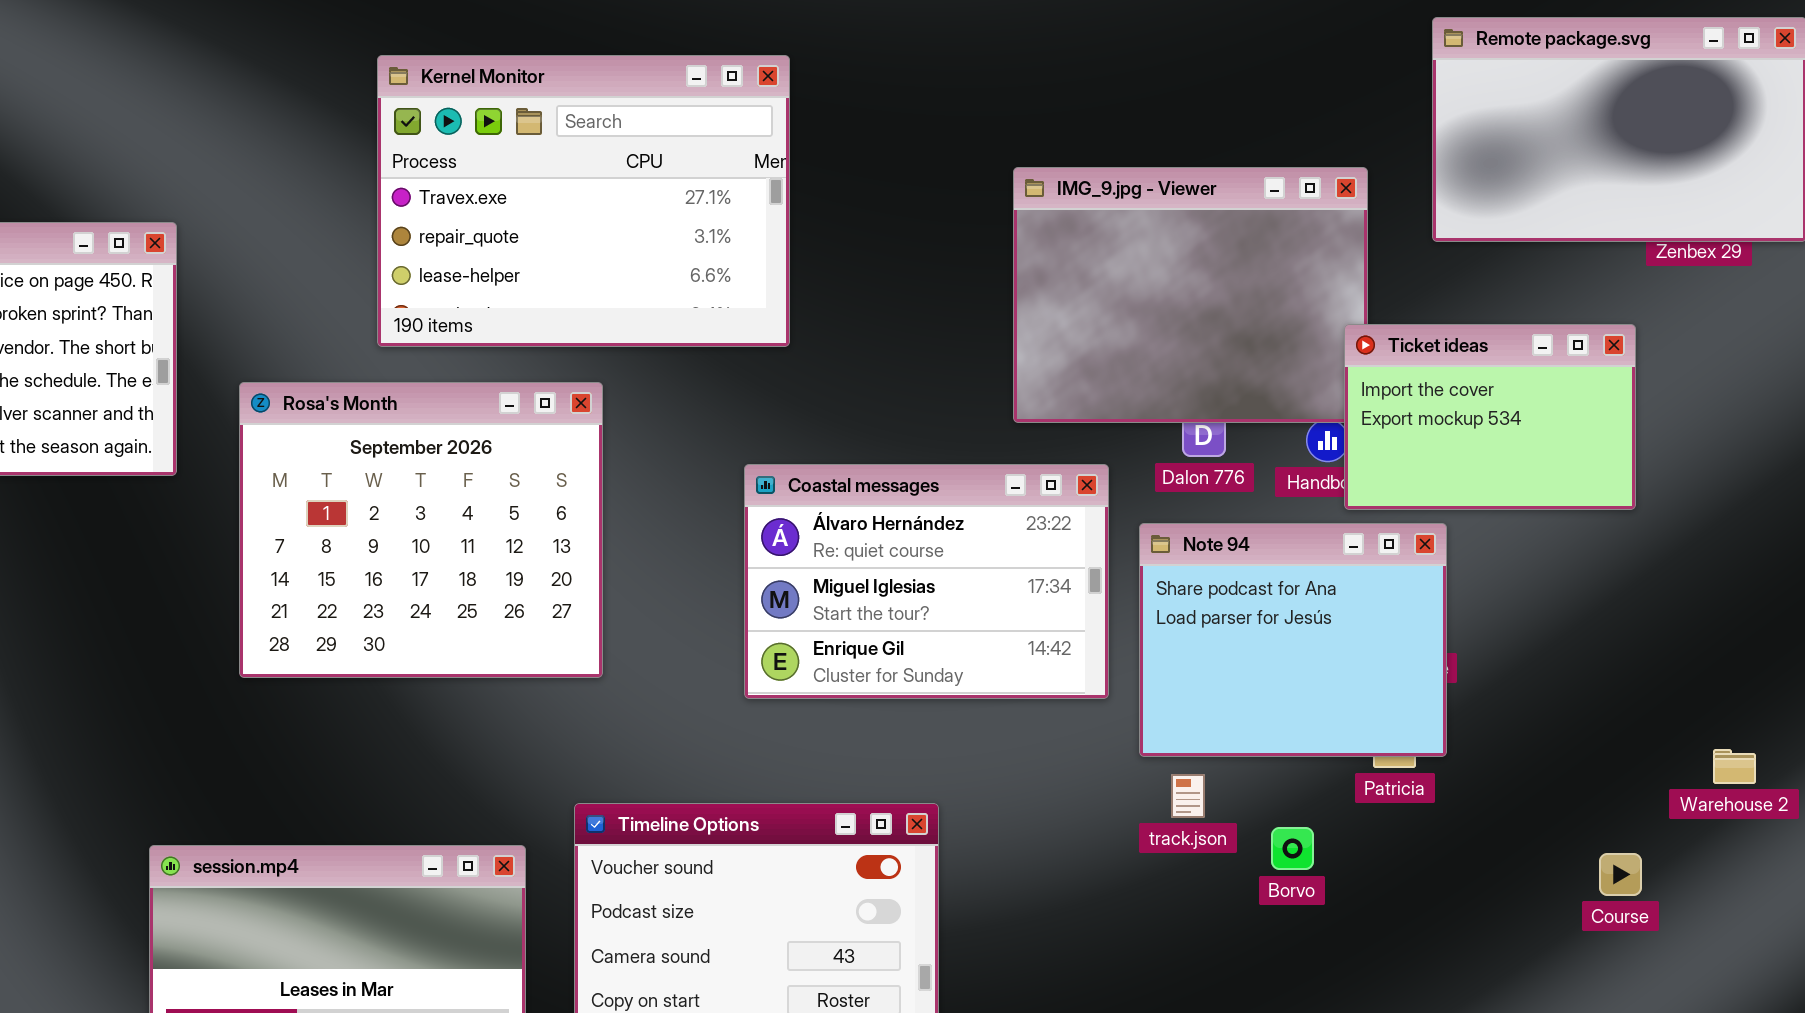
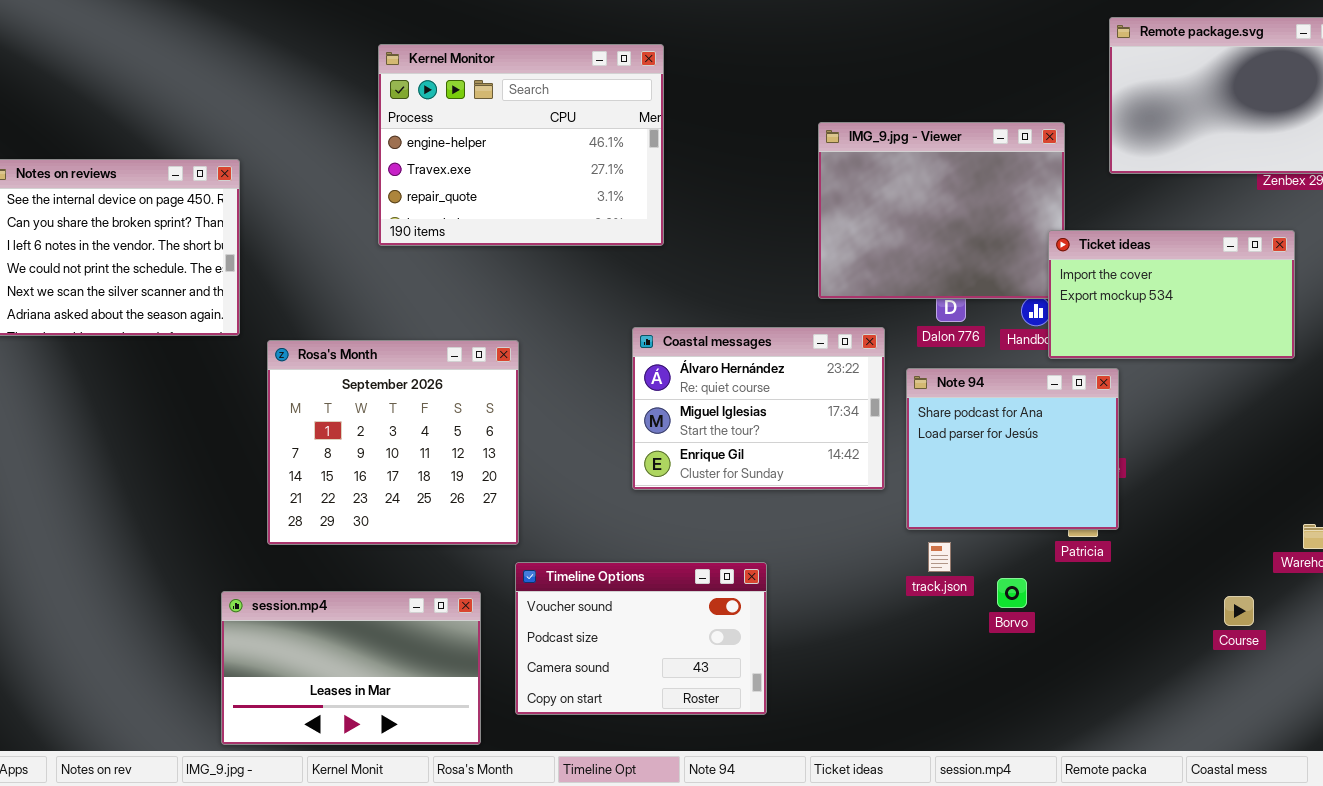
Kernel Monitor: [377,55,790,347] -> [378,44,664,246], scrolled up 1 row
Ticket ideas: [1344,324,1636,510] -> [1048,230,1295,359], resized
Rosa's Month: [239,382,603,678] -> [267,340,519,545], moved

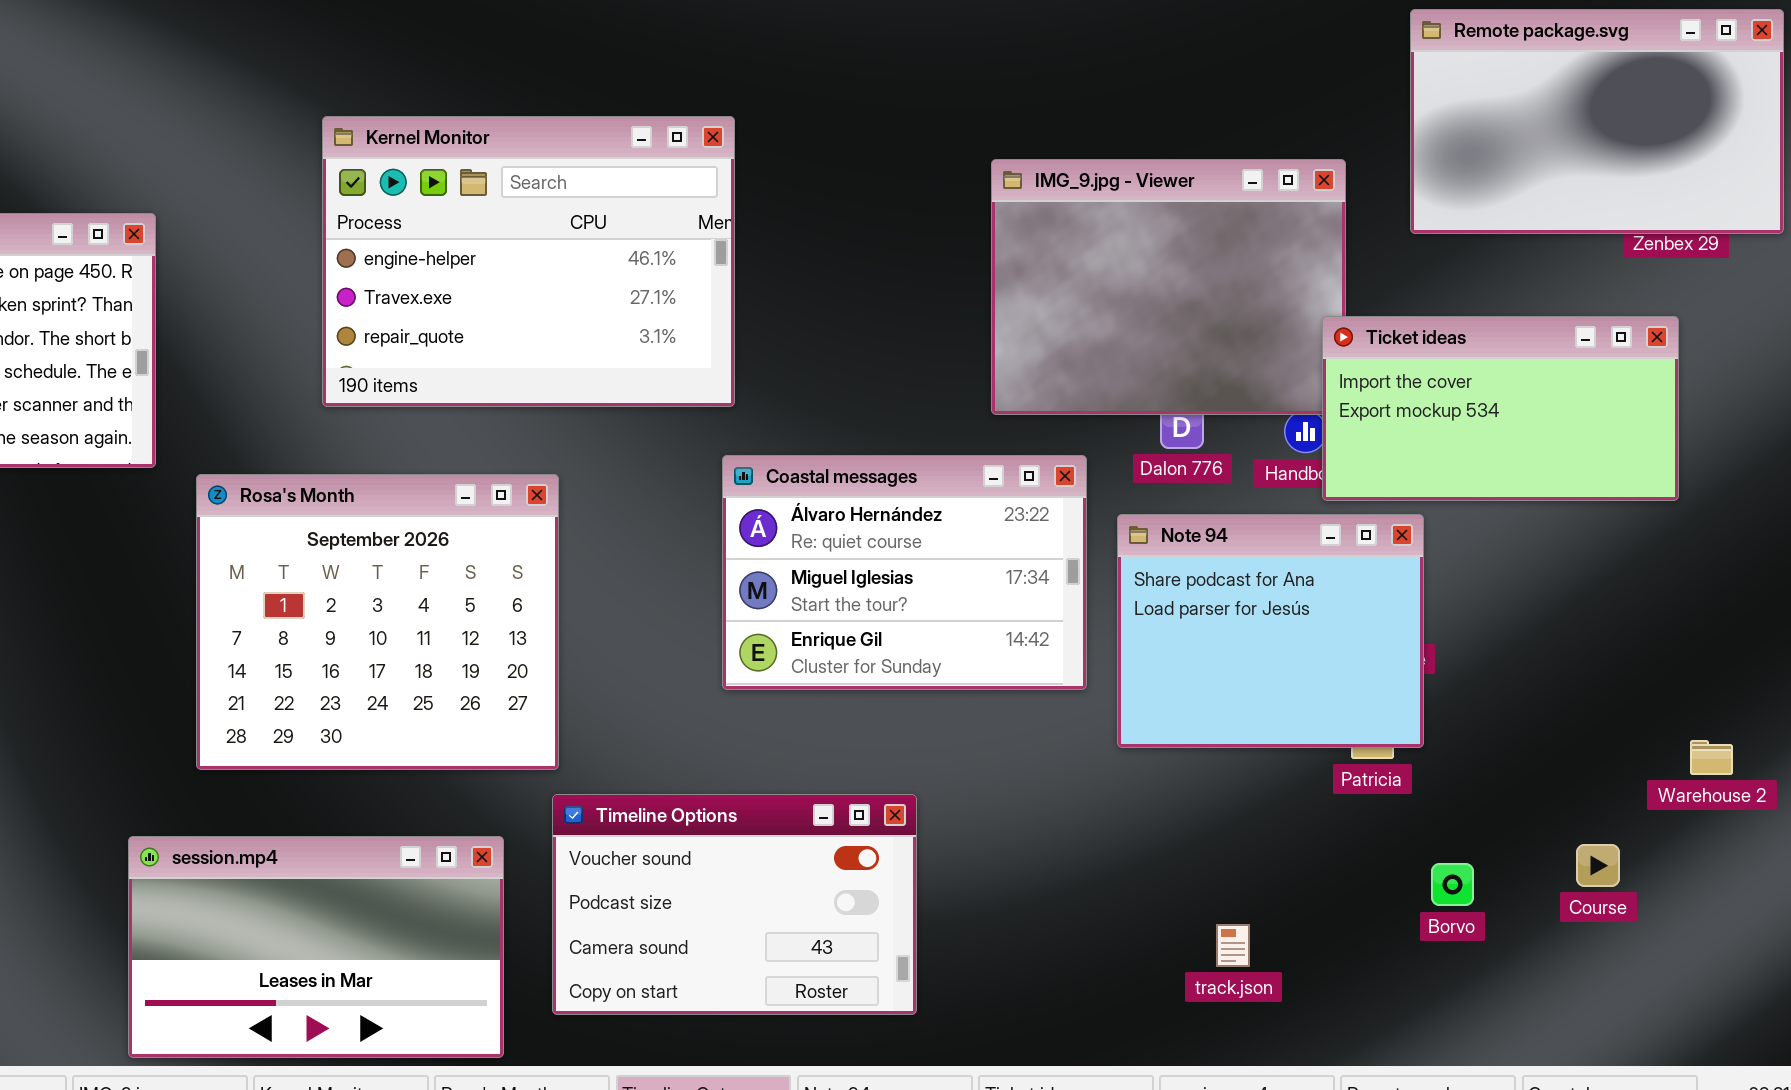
Kernel Monitor: [378,44,664,246] -> [322,116,735,407], moved
track.json: [928,542,951,572] -> [1216,924,1250,967], moved
Borvo: [997,578,1027,608] -> [1431,863,1474,906], moved

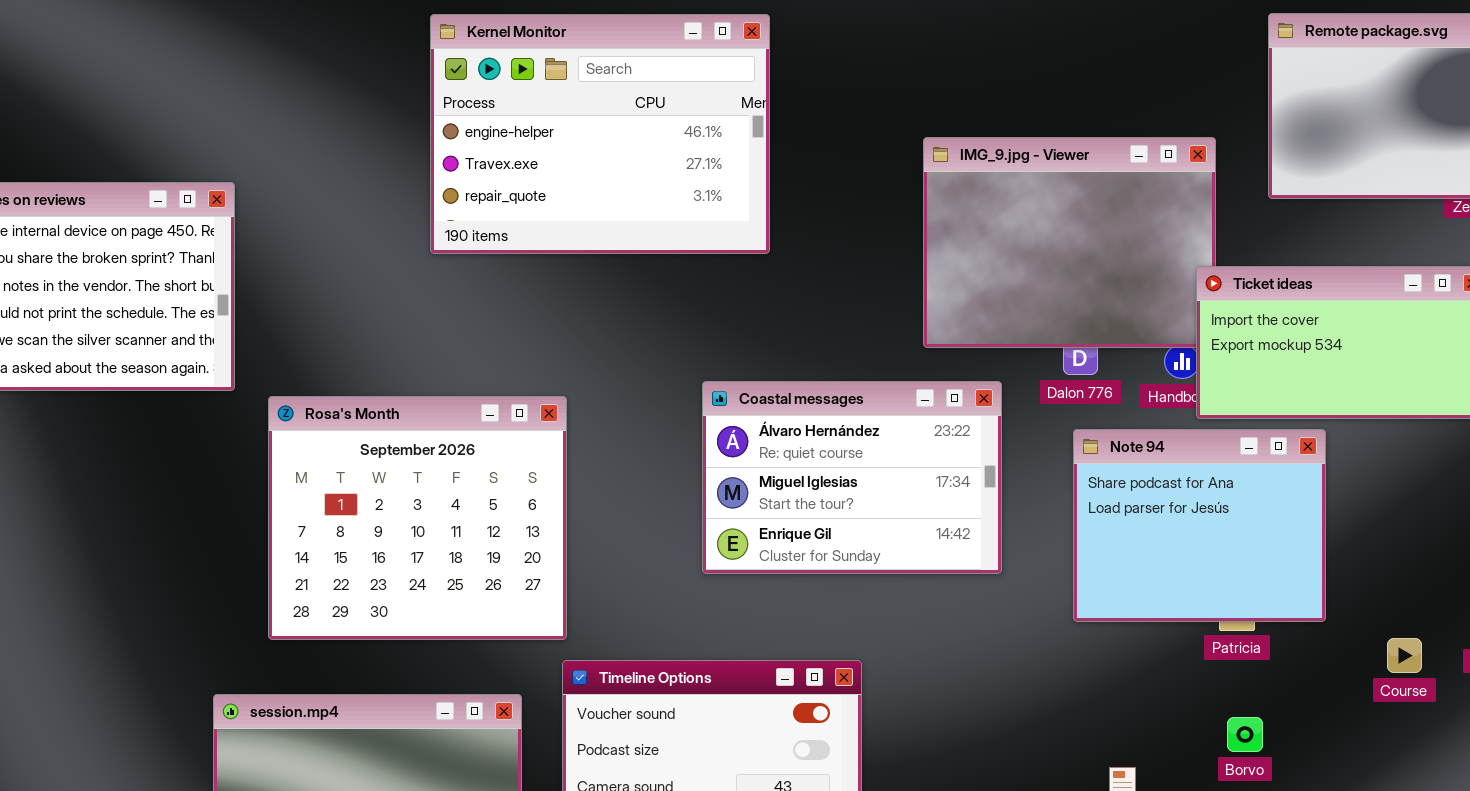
Kernel Monitor: [322,116,735,407] -> [430,14,770,254], moved
Note 94: [1117,514,1424,748] -> [1073,429,1326,622], moved
Course: [1576,844,1620,887] -> [1387,638,1422,673], moved
Borvo: [1431,863,1474,906] -> [1227,717,1263,752], moved

